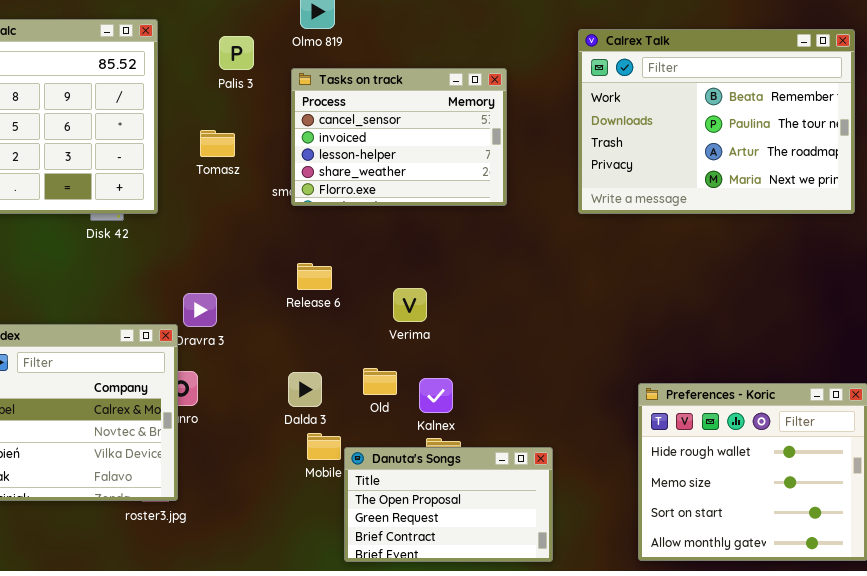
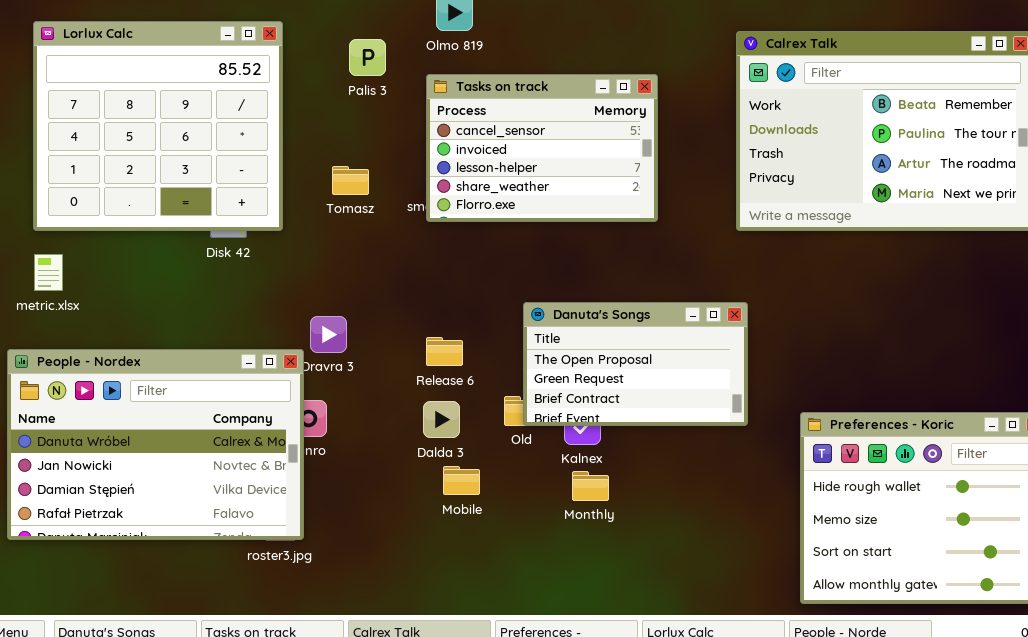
Tomasz: [200,130,235,157] -> [332,166,369,195], moved
Release 6: [297,263,332,290] -> [426,337,463,366], moved
Danuta's Songs: [344,447,553,562] -> [523,302,748,426], moved

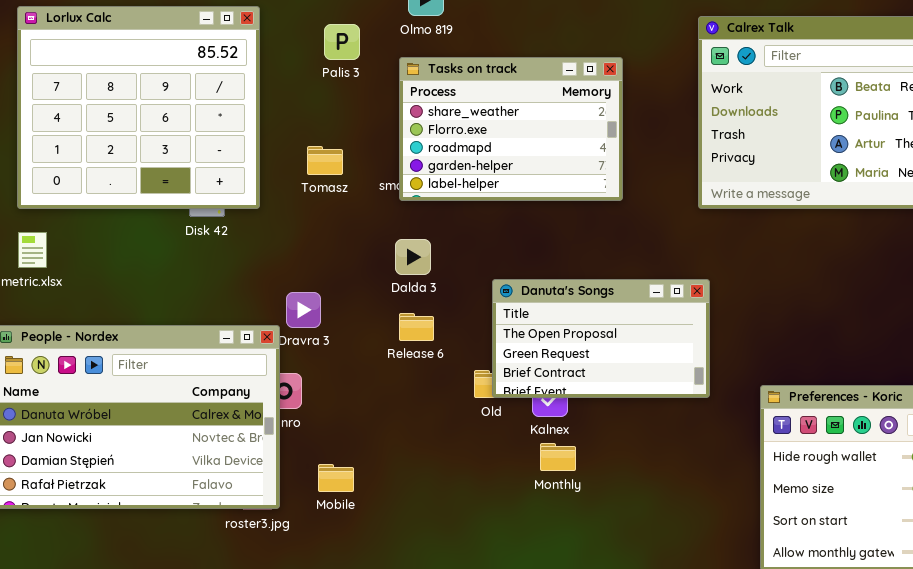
Tasks on track: [426,74,658,222] -> [399,57,623,201], scrolled down 3 rows
Dalda 3: [423,401,460,438] -> [395,239,431,275], moved
Mobile: [443,466,480,495] -> [318,464,354,492], moved

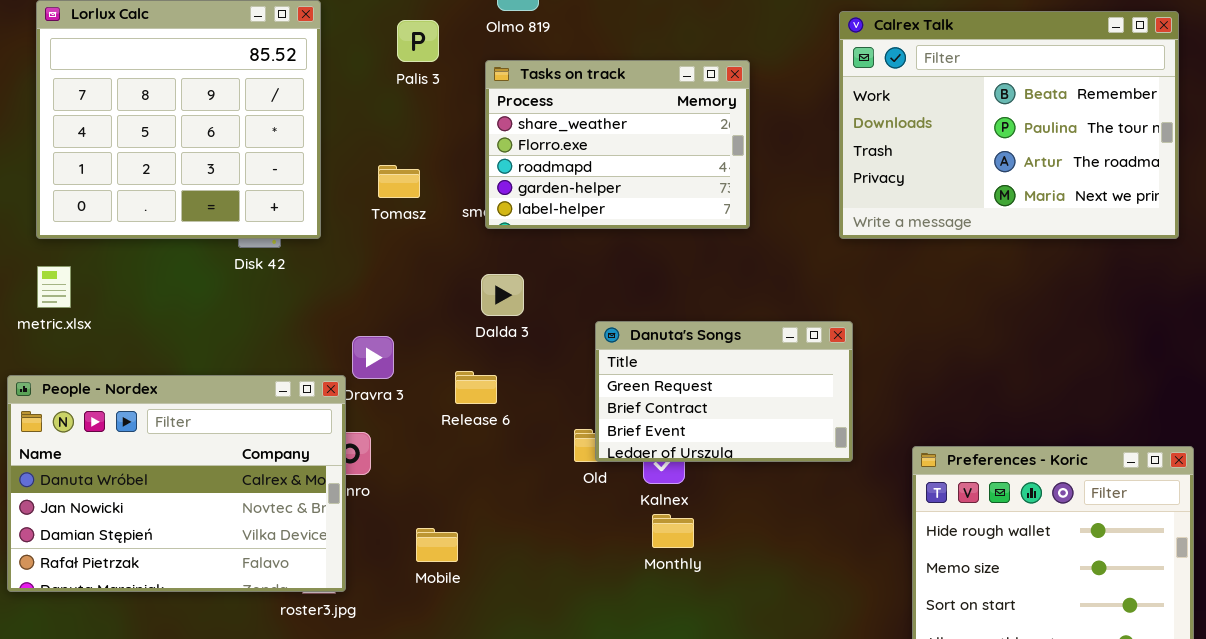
Danuta's Songs: [492,279,710,398] -> [595,321,853,462], scrolled down 1 row
Release 6: [399,313,434,341] -> [455,371,497,404], moved
Mobile: [318,464,354,492] -> [416,528,458,562], moved

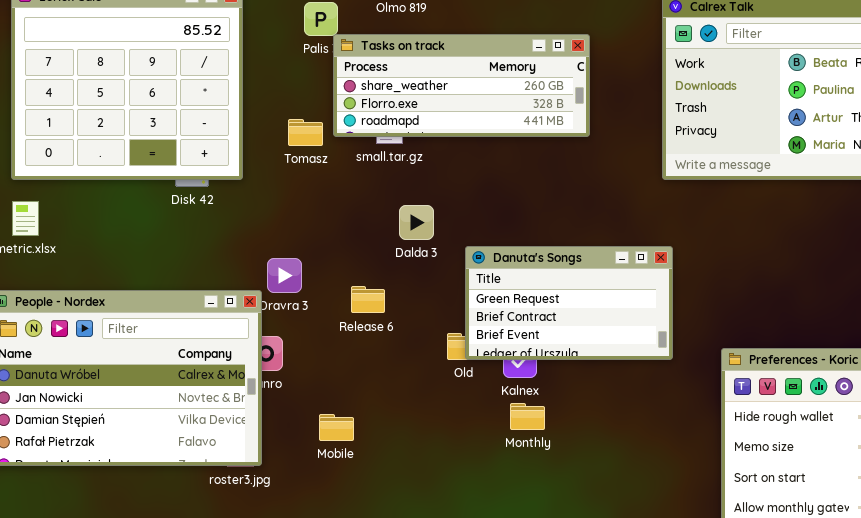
Tasks on track: [485,60,750,229] -> [333,34,590,137], resized
Dalda 3: [481,274,524,316] -> [399,205,434,240], moved

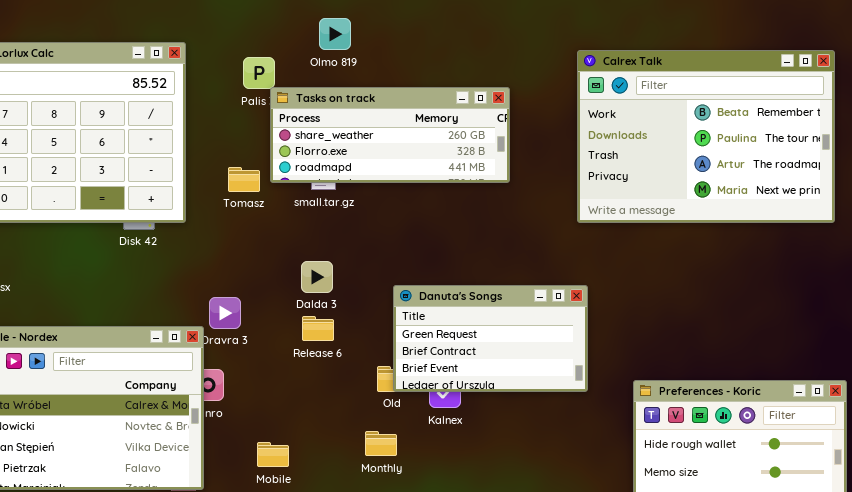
Dalda 3: [399,205,434,240] -> [301,261,333,293], moved
Release 6: [351,286,385,313] -> [302,316,334,341], moved
Monthly: [510,403,545,430] -> [365,431,397,456], moved

